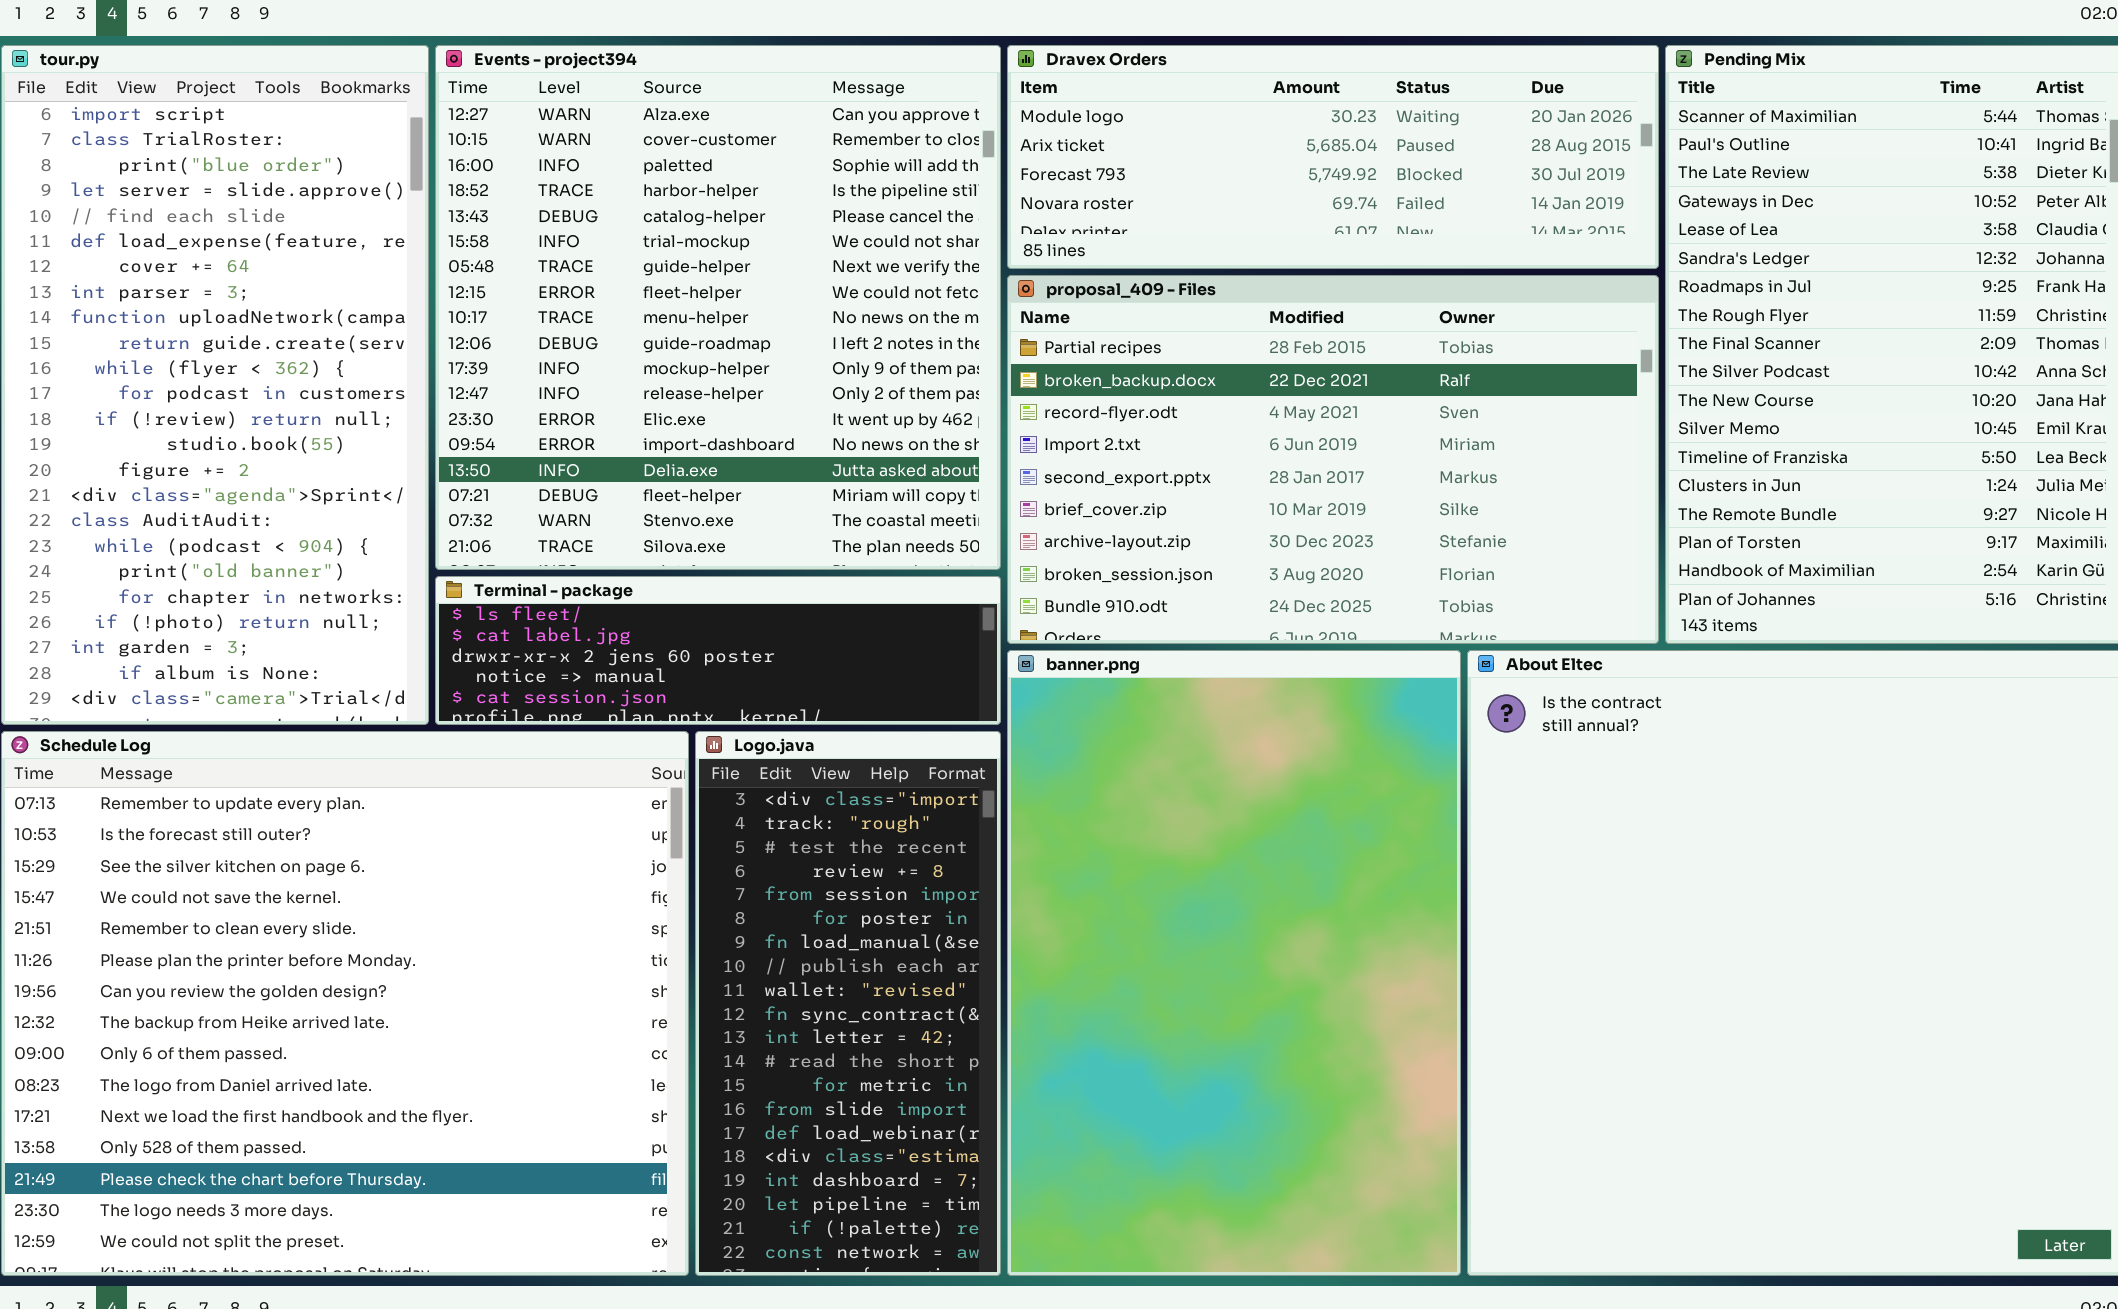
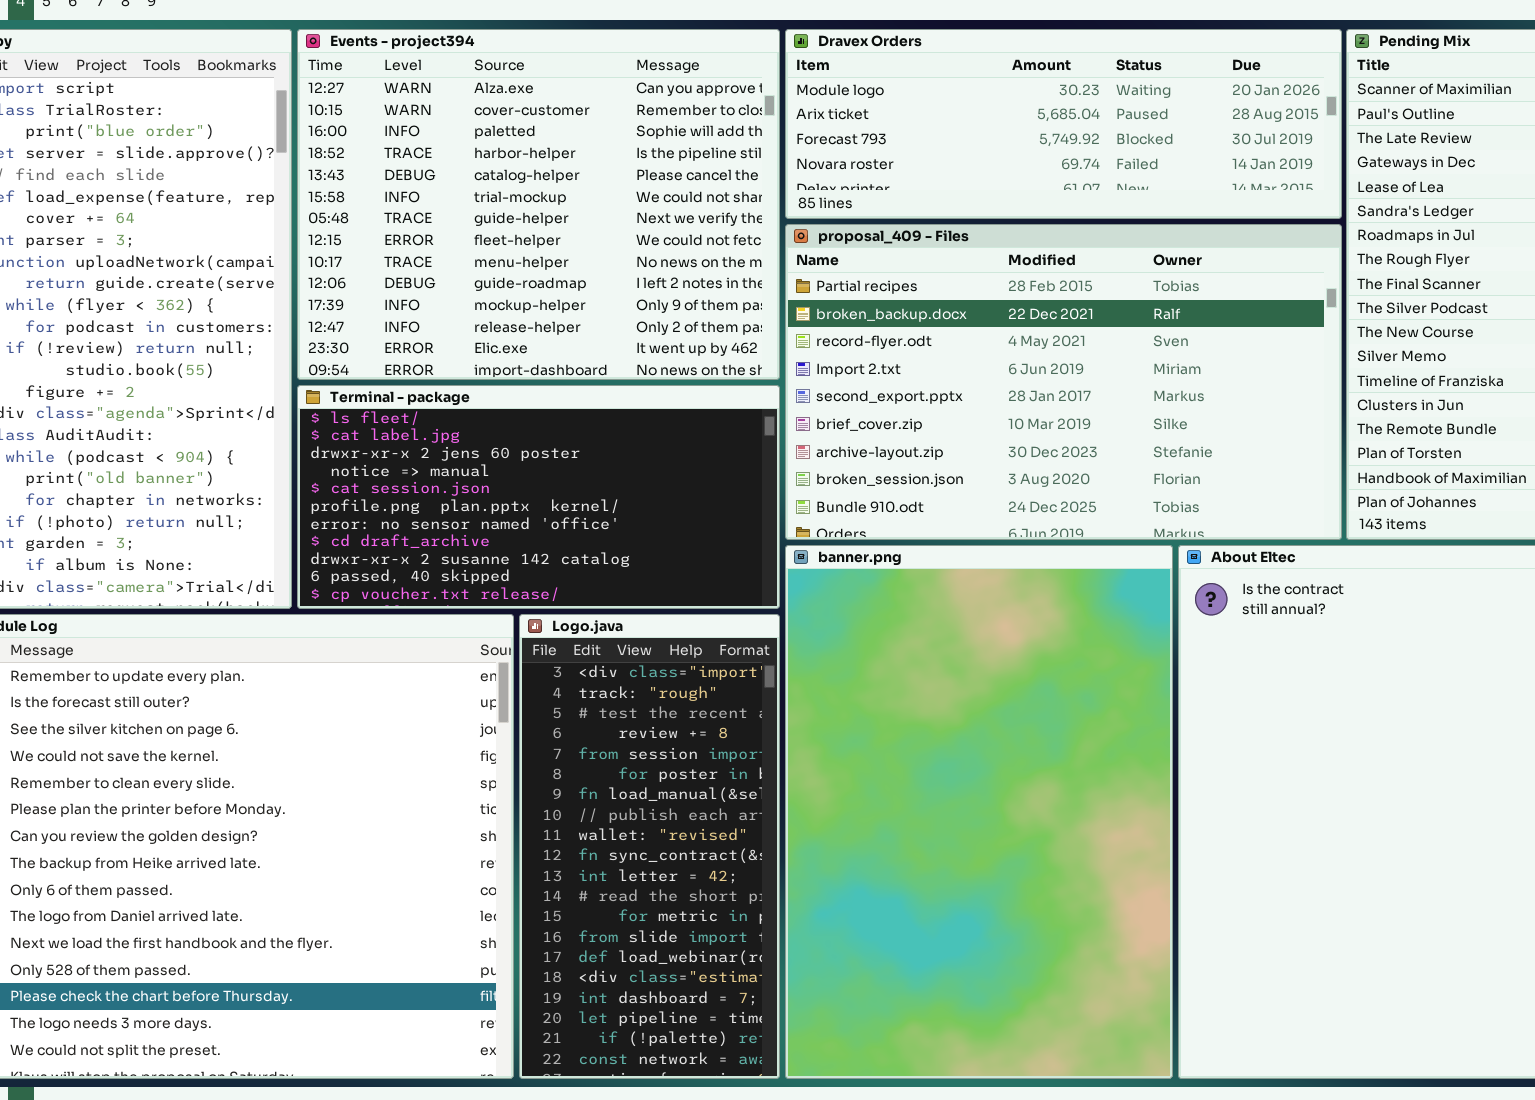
Events - project394: [435,45,1001,570] -> [297,29,780,380], resized
Terminal - package: [435,576,1001,725] -> [297,385,780,609], resized

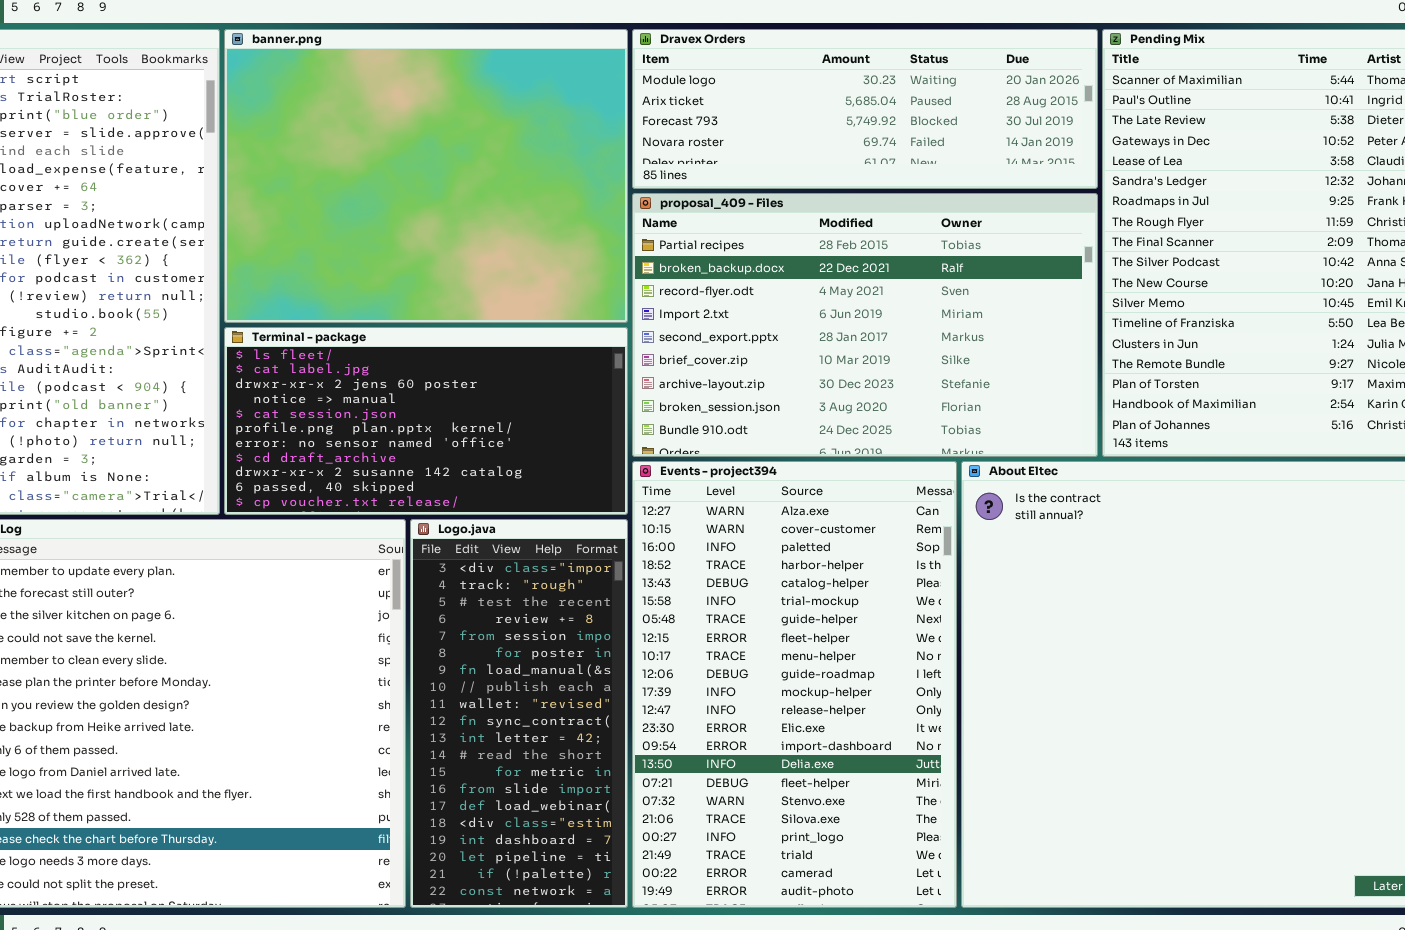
Events - project394: [297,29,780,380] -> [632,461,957,908], moved, resized
banner.png: [785,545,1173,1079] -> [224,29,628,323], moved, resized

